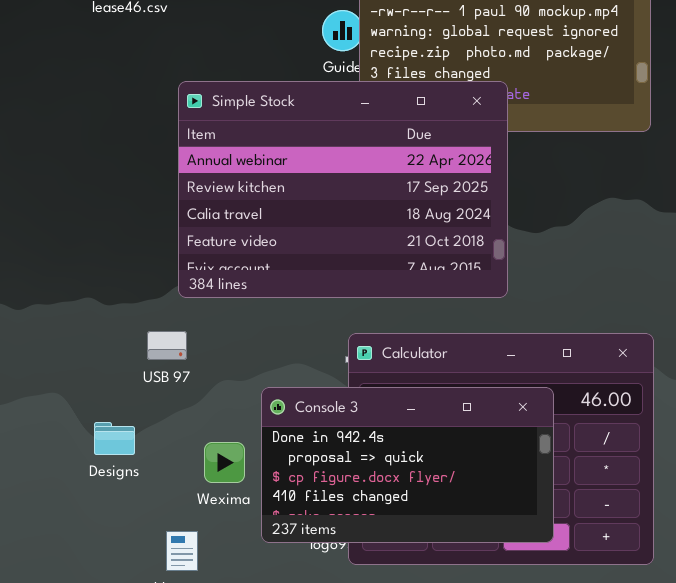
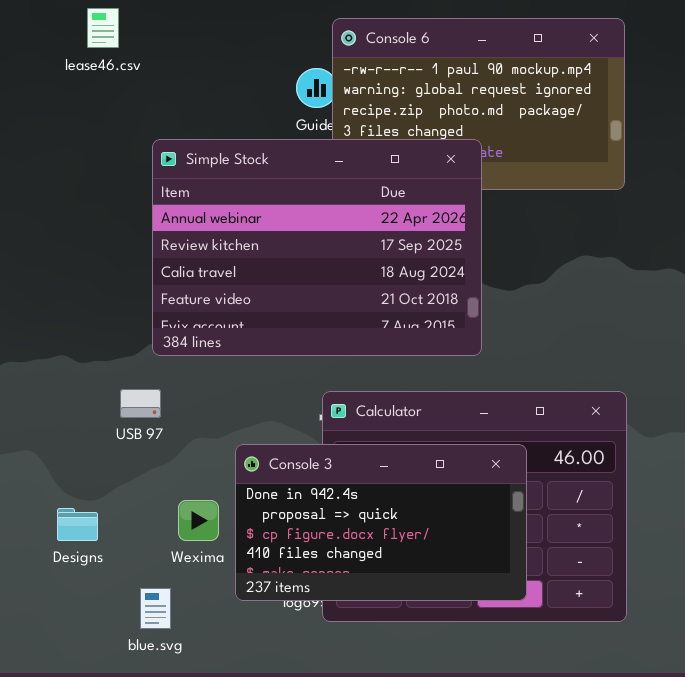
Designs: [94,422,135,455] -> [57,508,98,541], moved

